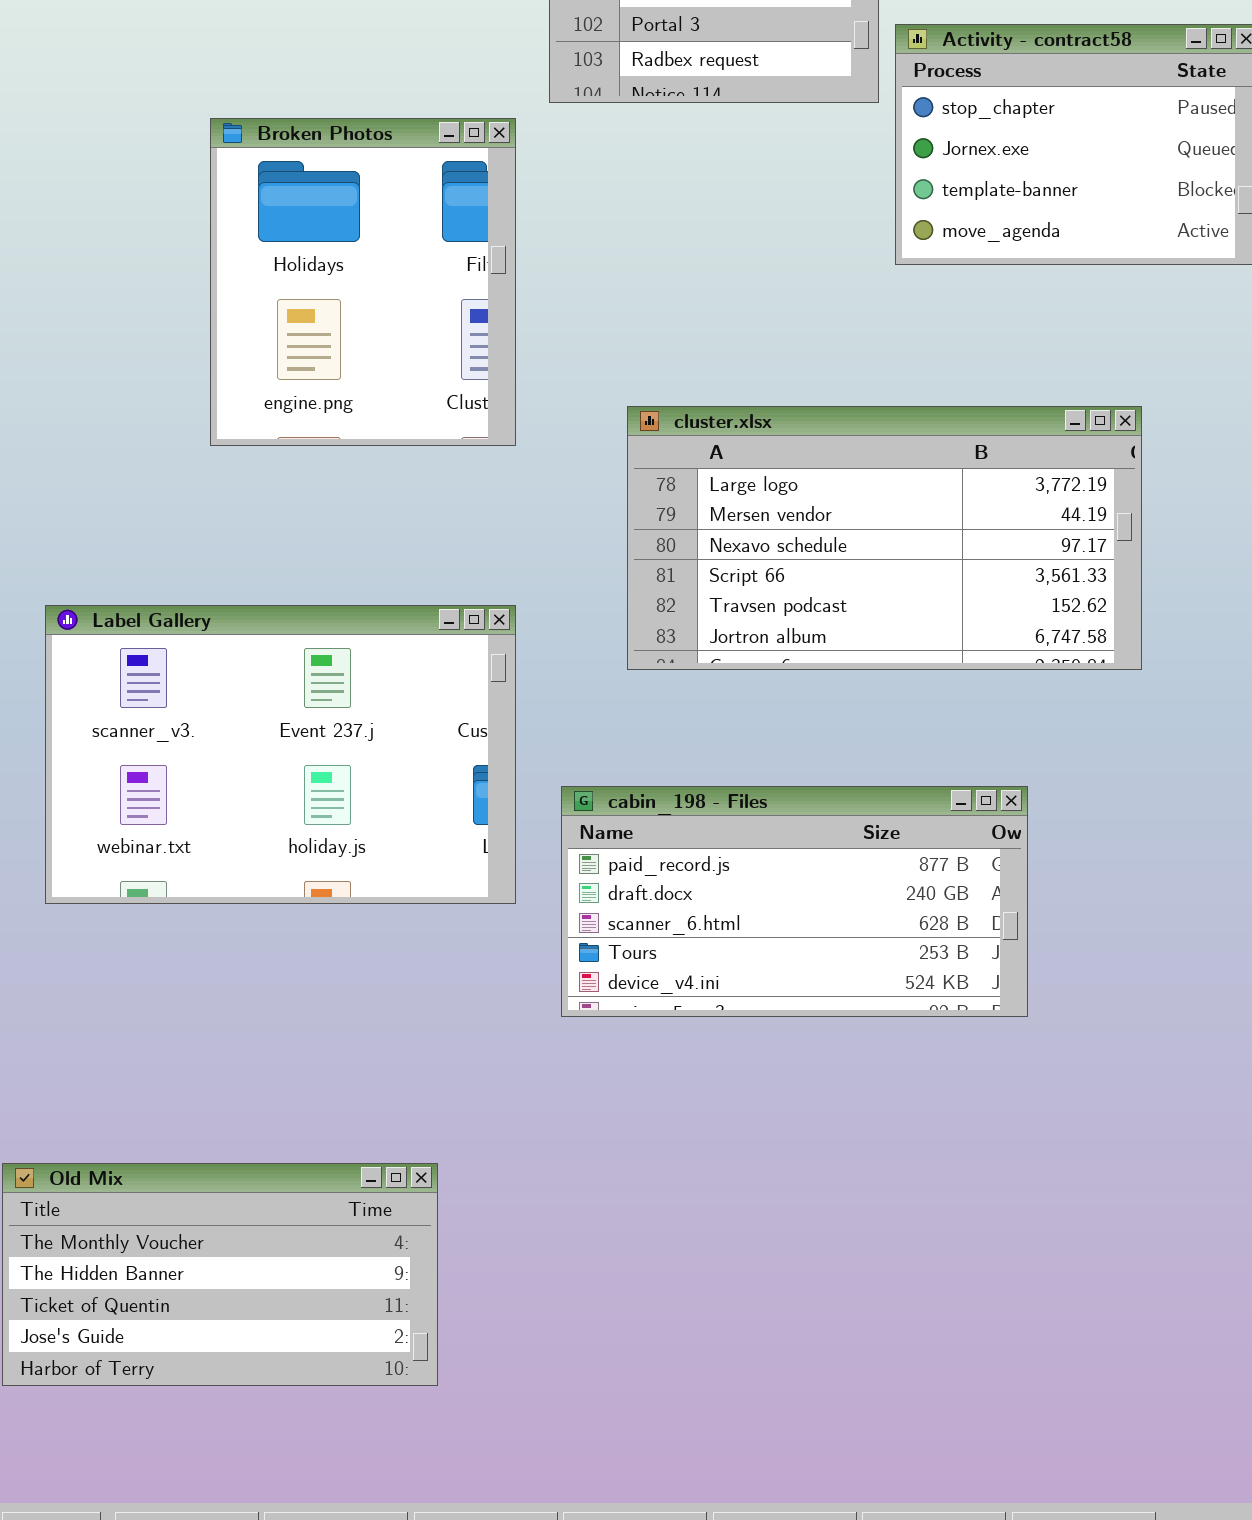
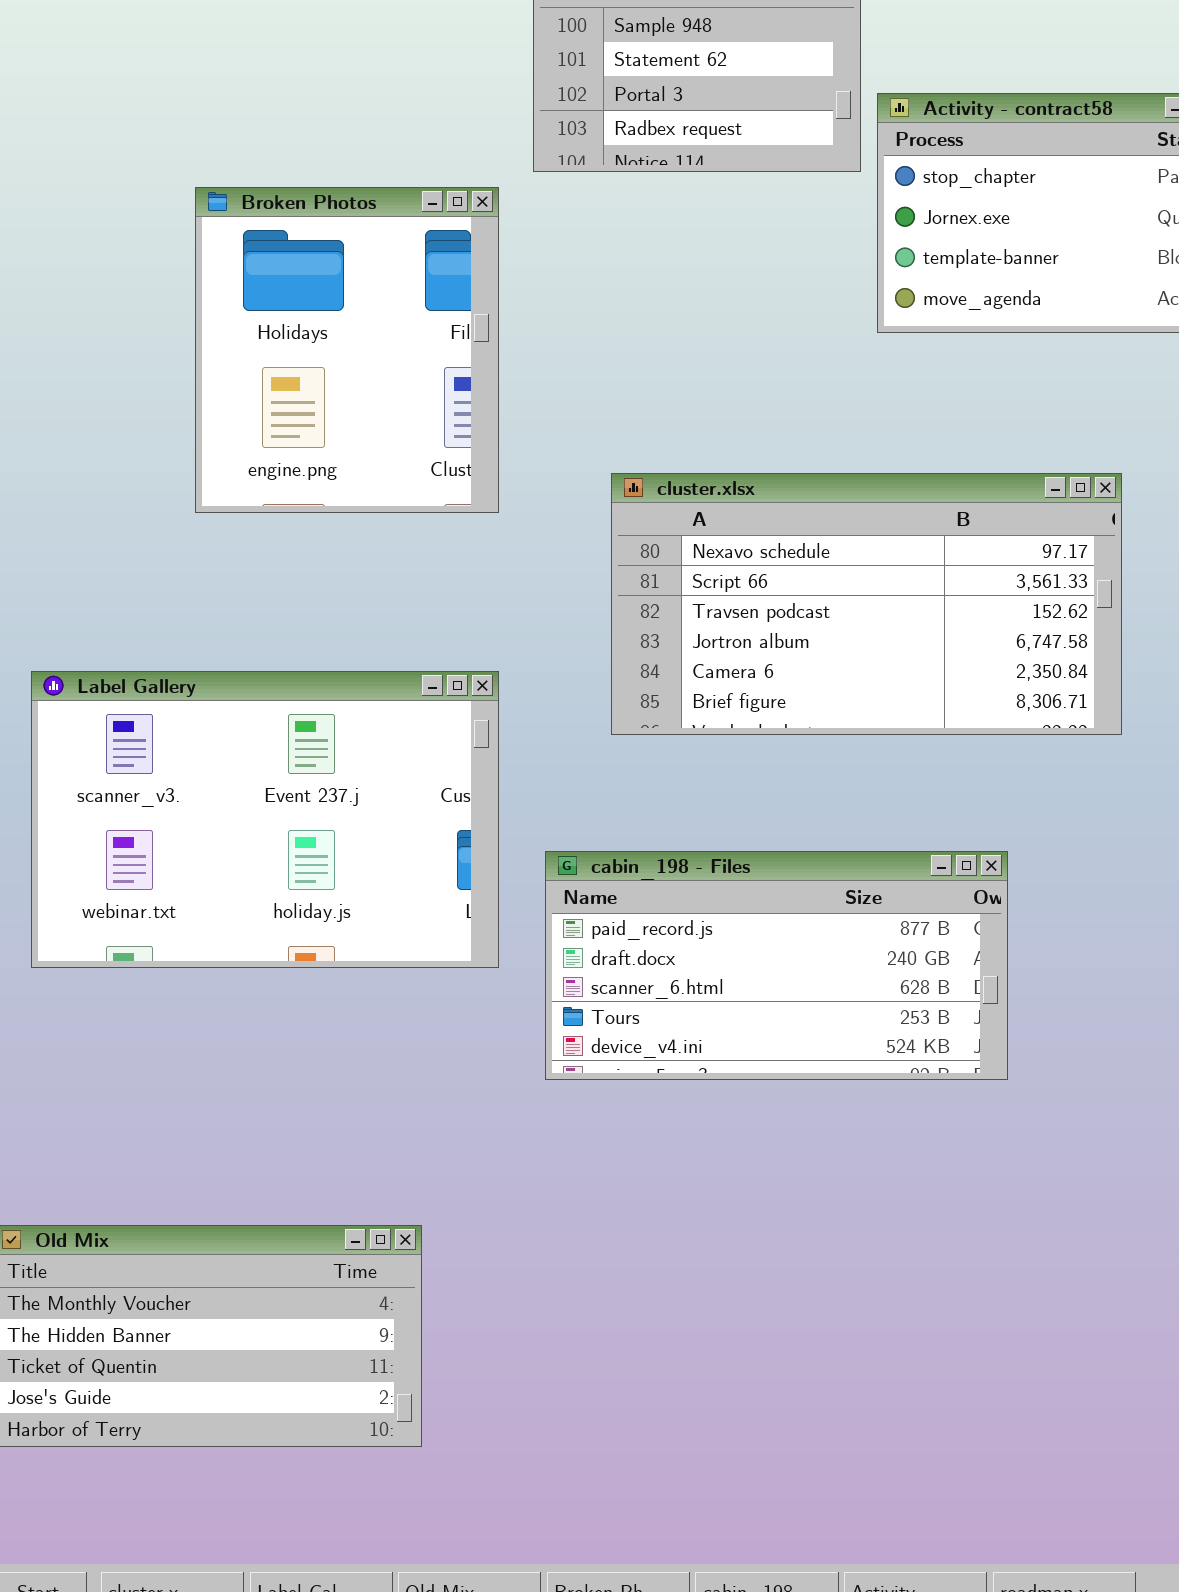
cluster.xlsx: [627,406,1142,670] -> [611,473,1122,735], scrolled down 2 rows

